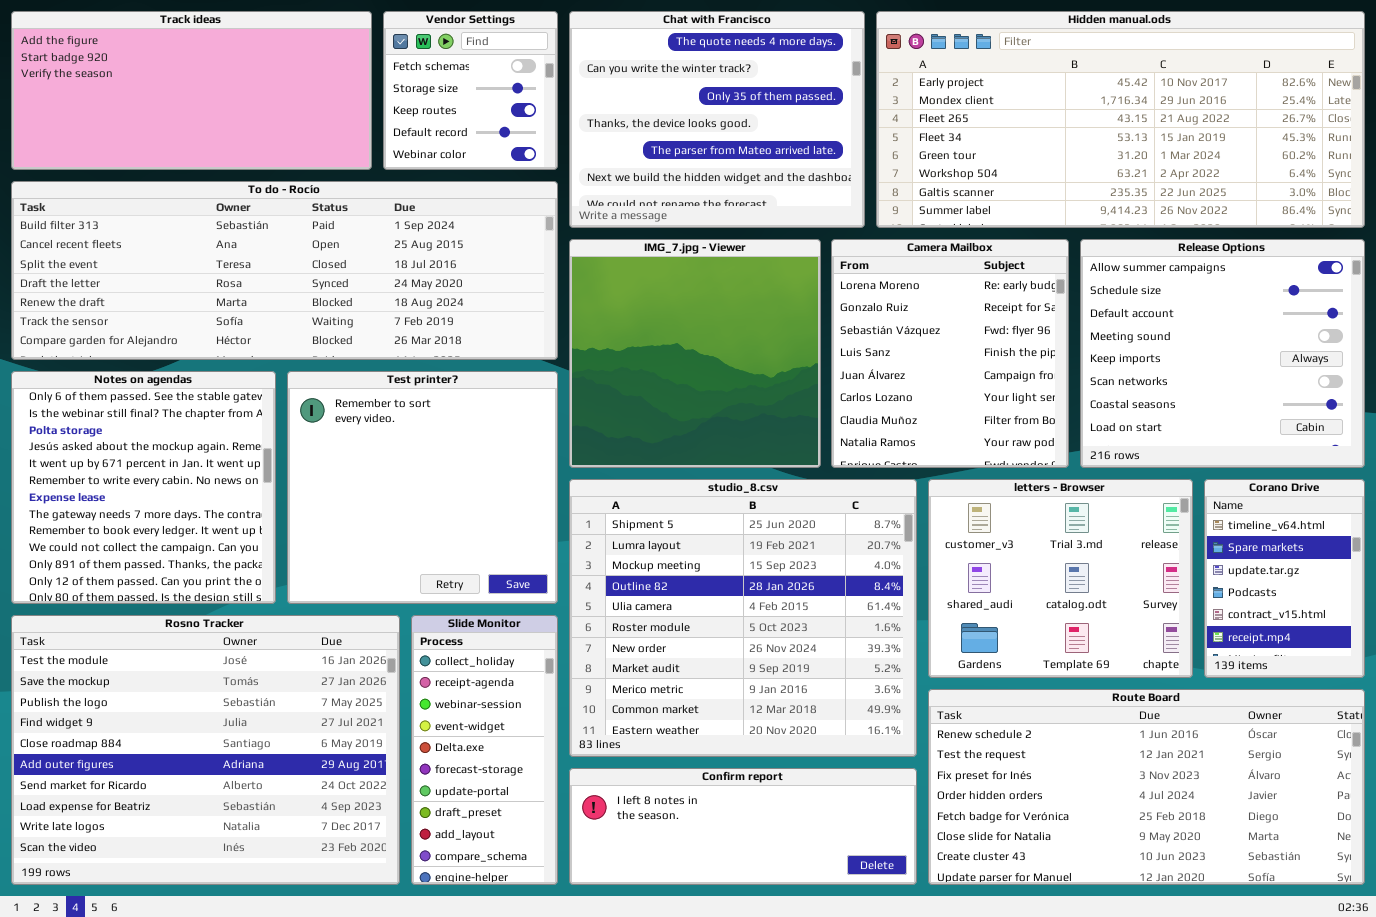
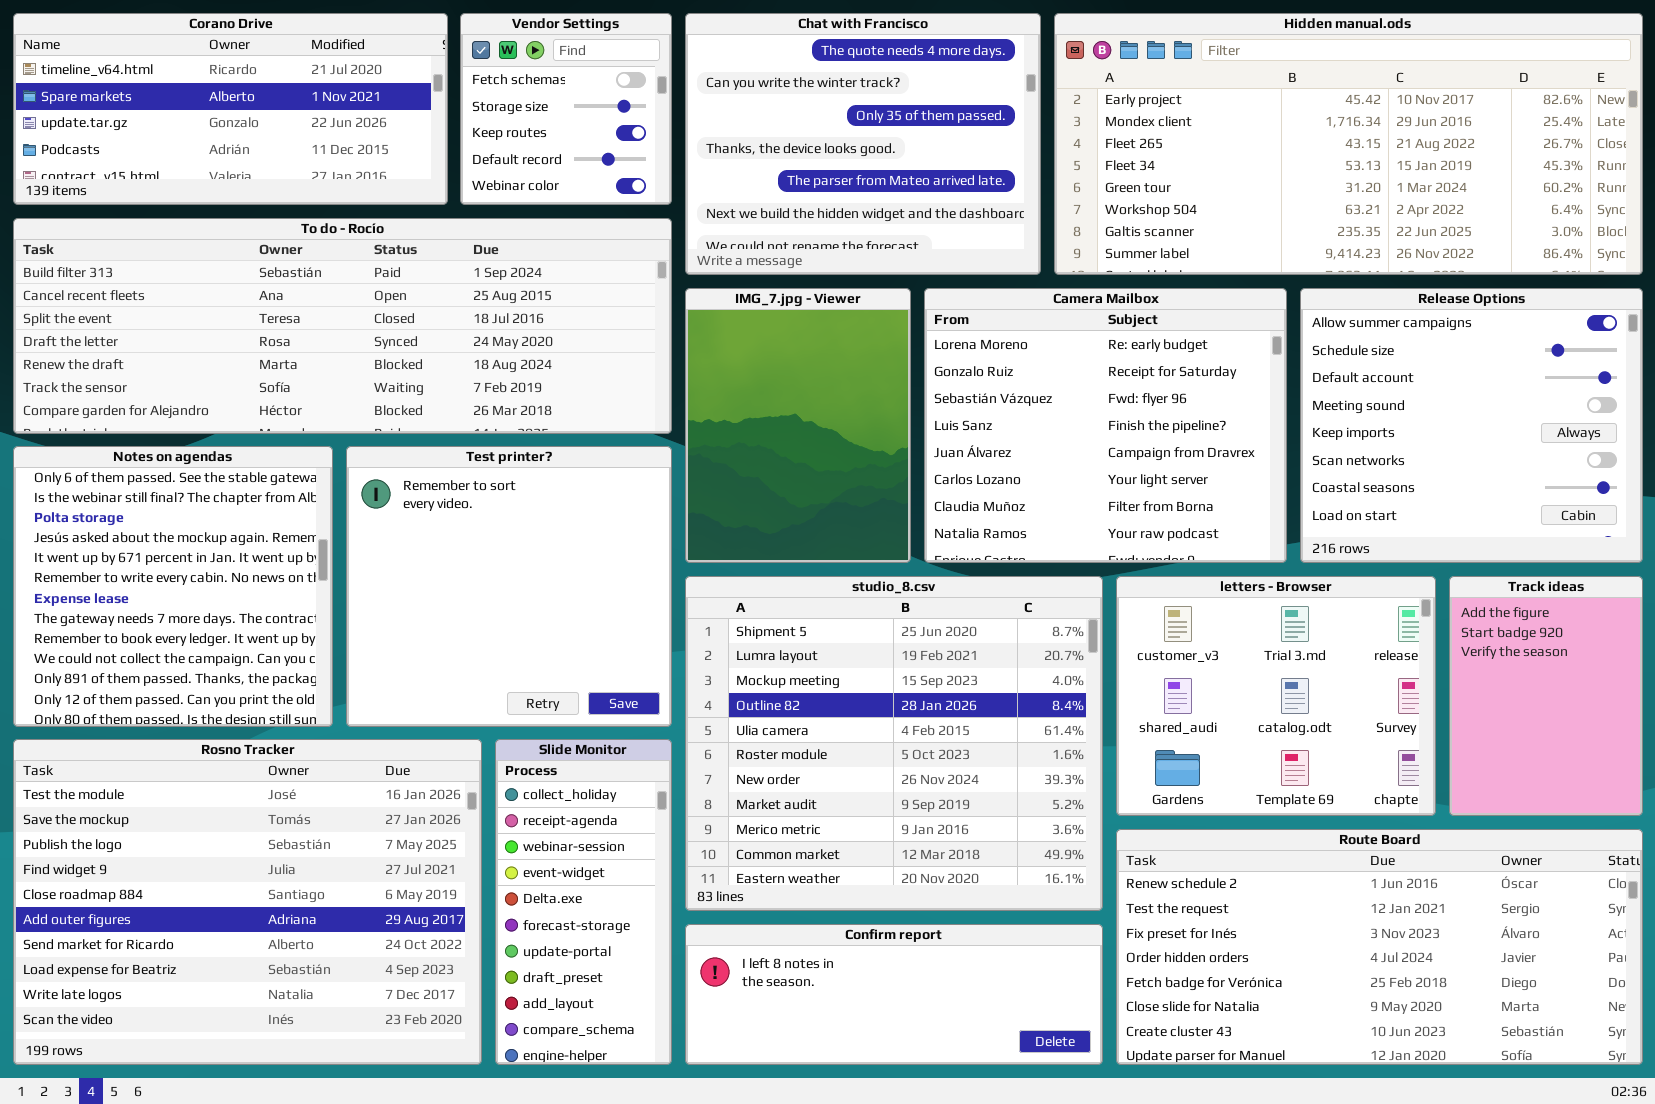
Track ideas: [11,11,372,170] -> [1449,576,1643,816], moved, resized
IMG_7.jpg - Viewer: [569,239,821,468] -> [685,288,911,563], resized
Camera Mailbox: [831,239,1069,468] -> [924,288,1287,563], resized
Corano Drive: [1204,479,1365,678] -> [13,13,448,205], moved, resized

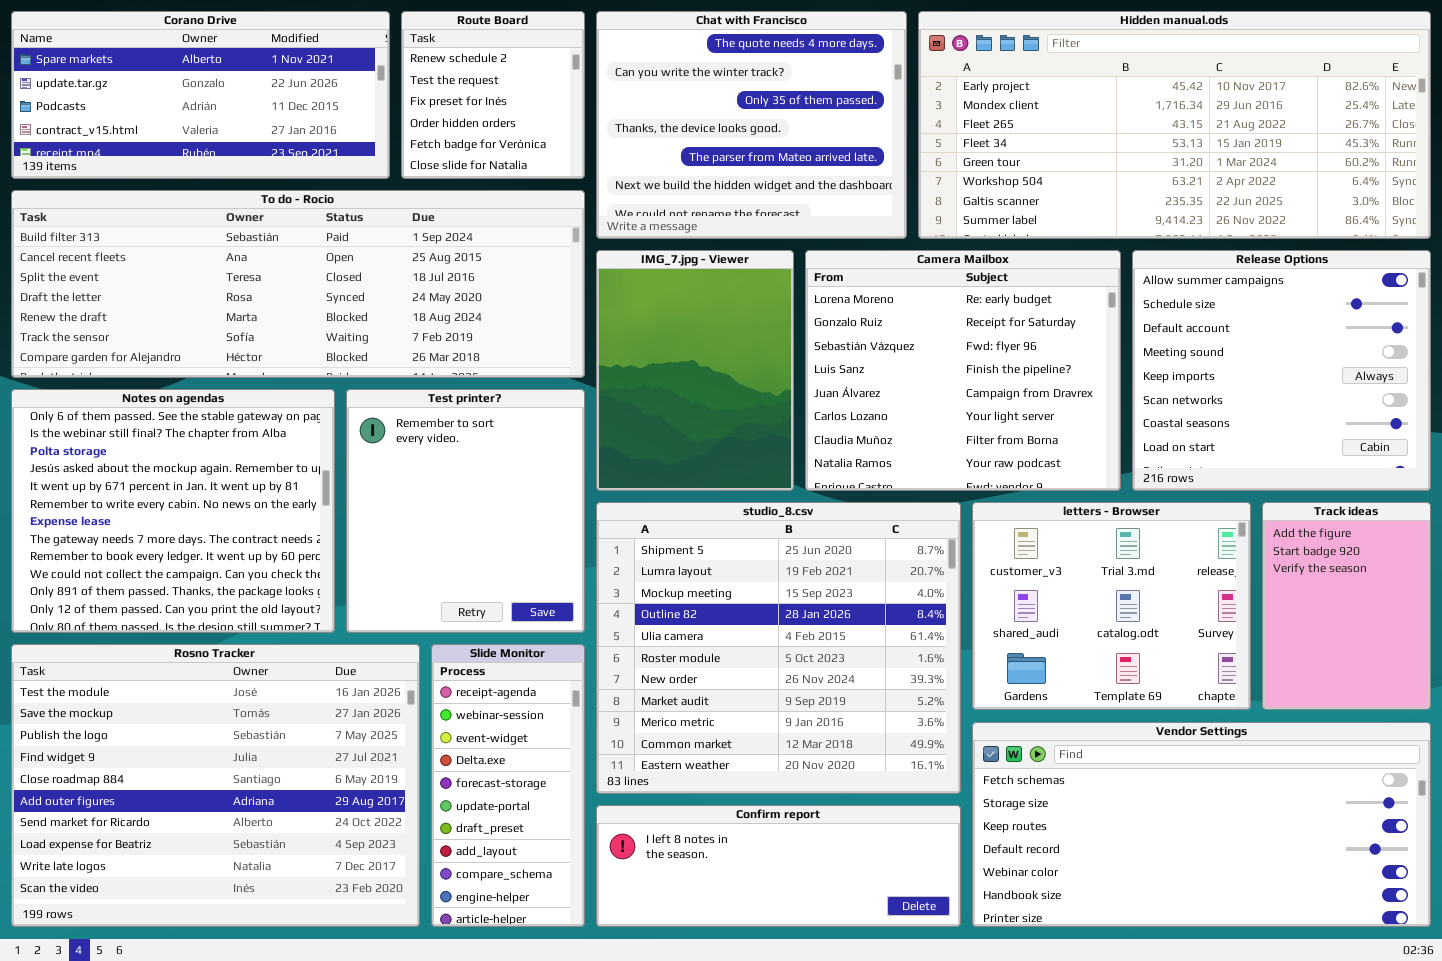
Corano Drive: [13,13,448,205] -> [11,11,390,179], scrolled down 1 row
Vendor Settings: [460,13,672,205] -> [972,722,1431,927], moved, resized
Notes on agendas: [13,446,333,727] -> [11,389,335,633], resized
Test printer?: [346,446,672,727] -> [346,389,585,633], resized
Slide Monitor: [495,739,672,1065] -> [431,644,585,927], scrolled down 1 row
Route Board: [1116,829,1643,1065] -> [401,11,585,179], moved, resized

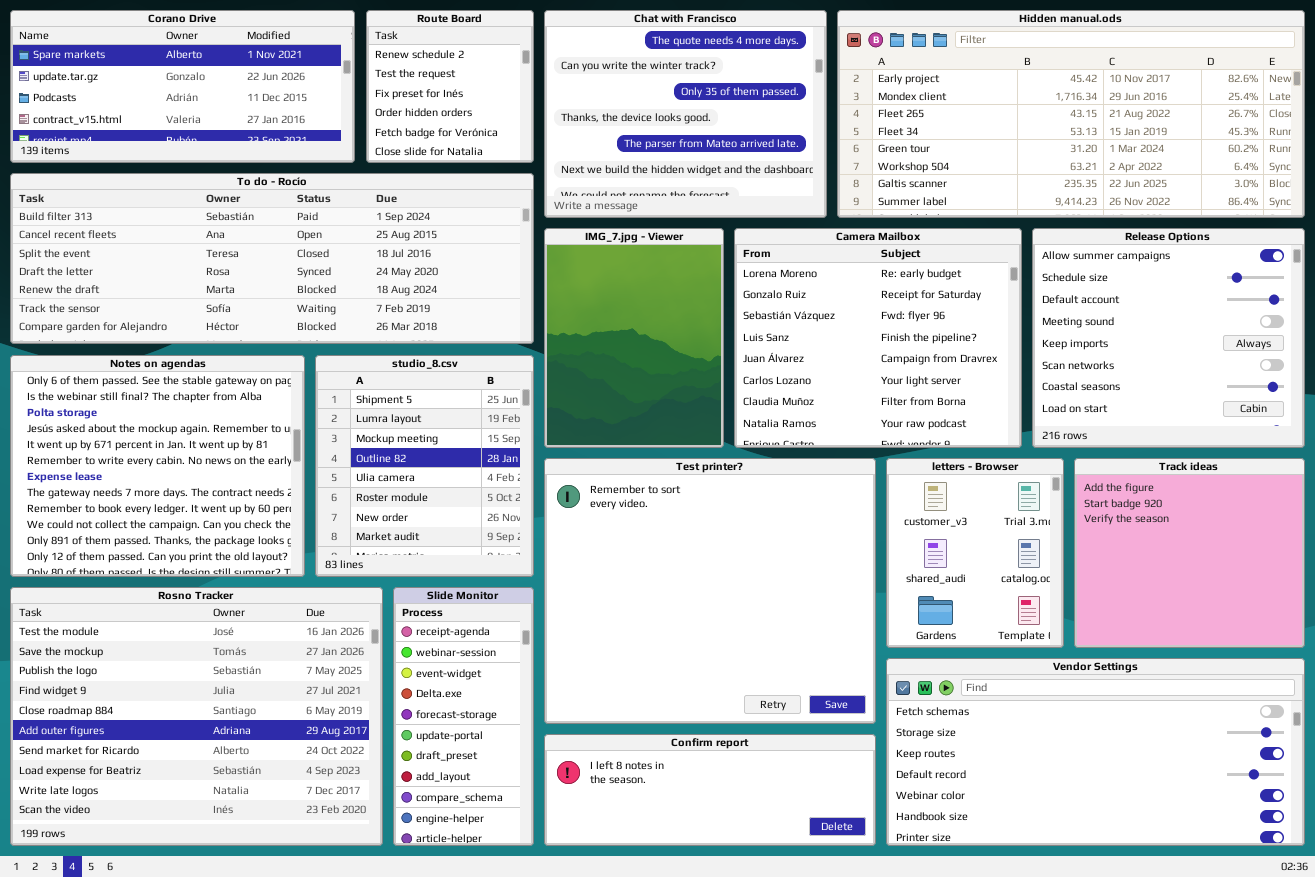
Test printer?: [346,389,585,633] -> [544,458,876,724], moved, resized
studio_8.csv: [596,502,961,794] -> [315,355,534,577], moved, resized
letters - Browser: [972,502,1251,710] -> [886,458,1064,648], resized
Track ideas: [1262,502,1431,710] -> [1074,458,1305,648], resized

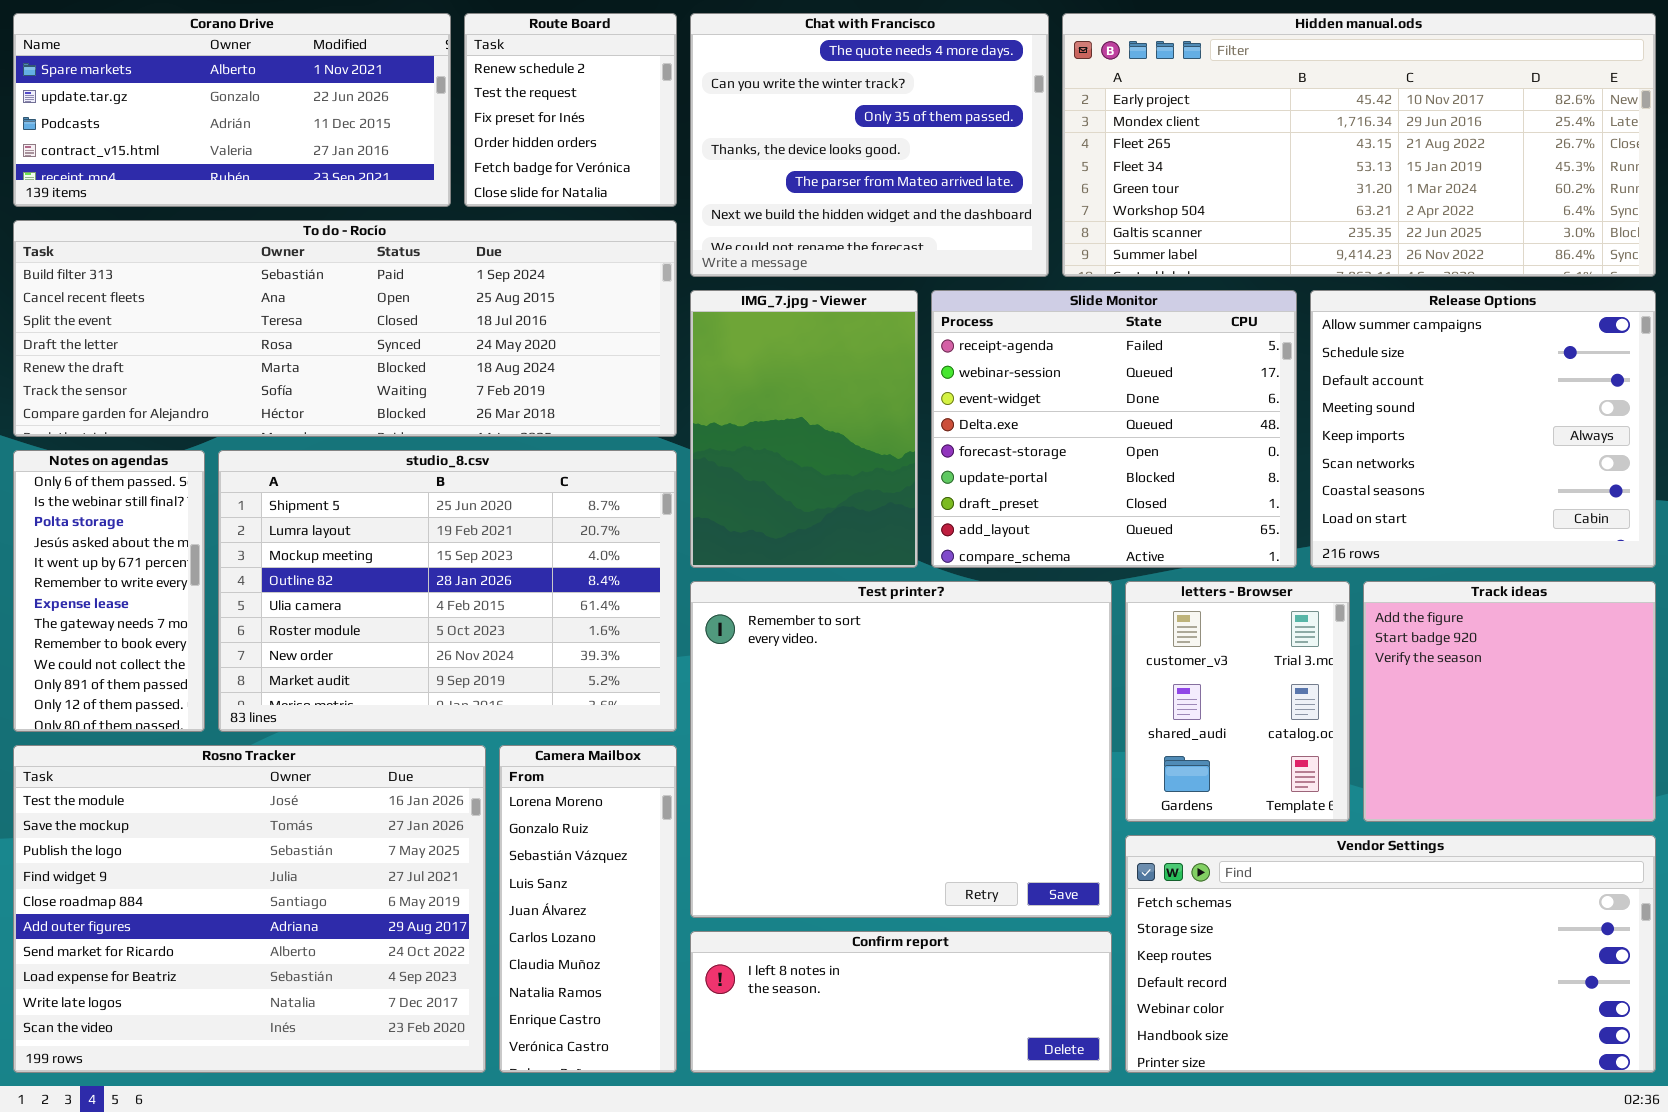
Camera Mailbox: [734,228,1022,448] -> [499,745,677,1073], moved, resized
Notes on agendas: [10,355,305,577] -> [13,450,205,732], resized
studio_8.csv: [315,355,534,577] -> [218,450,677,732], resized
Slide Monitor: [393,587,534,846] -> [931,290,1297,568], moved, resized

